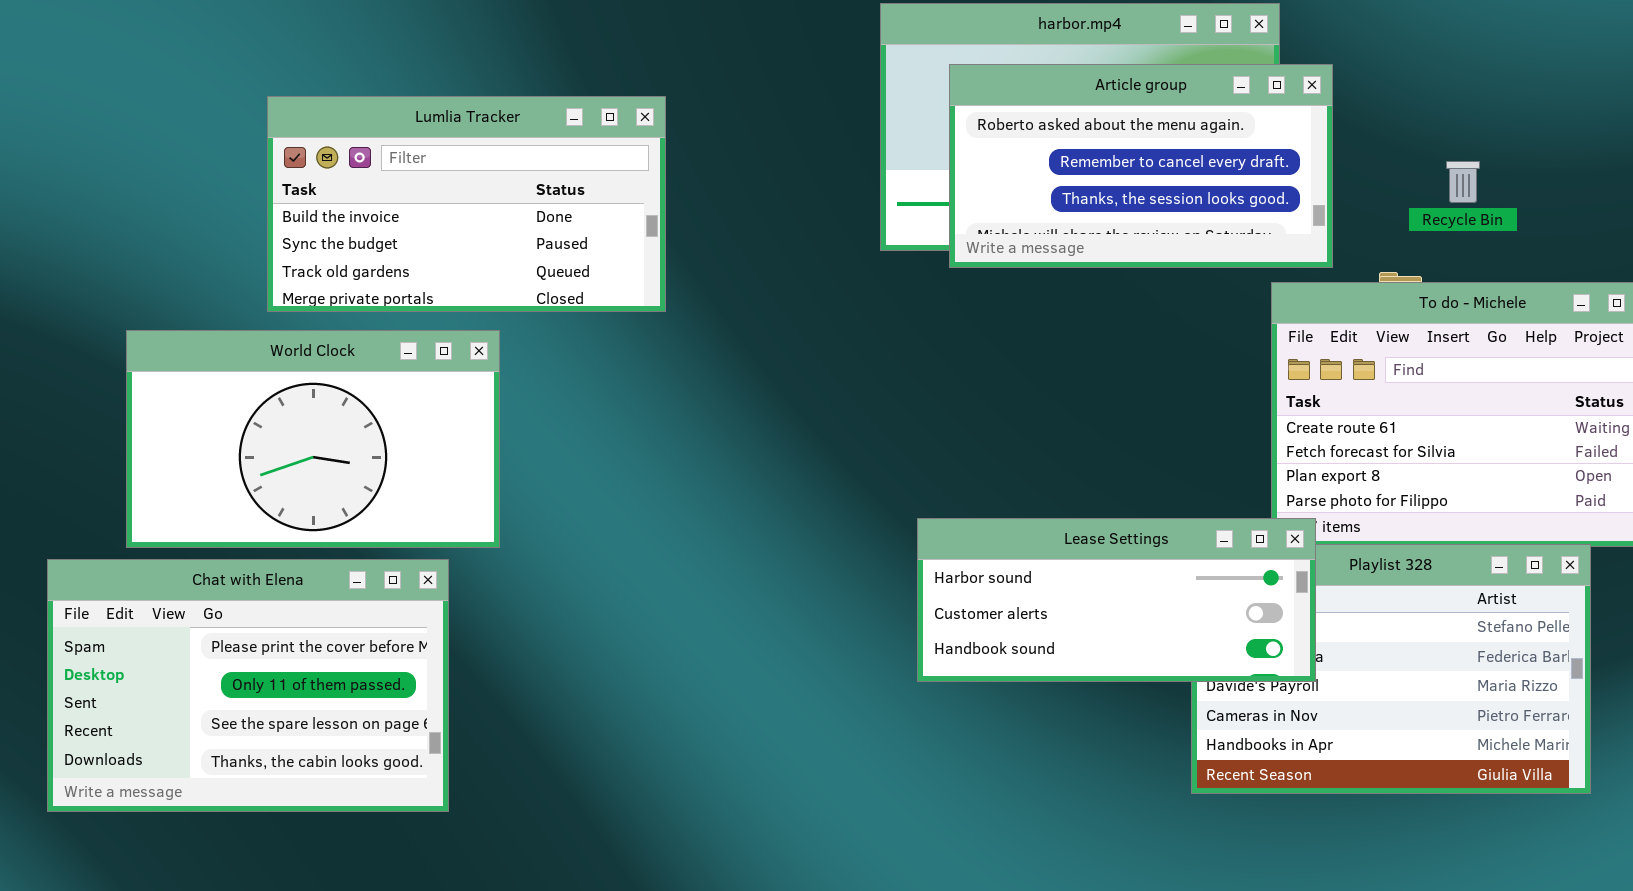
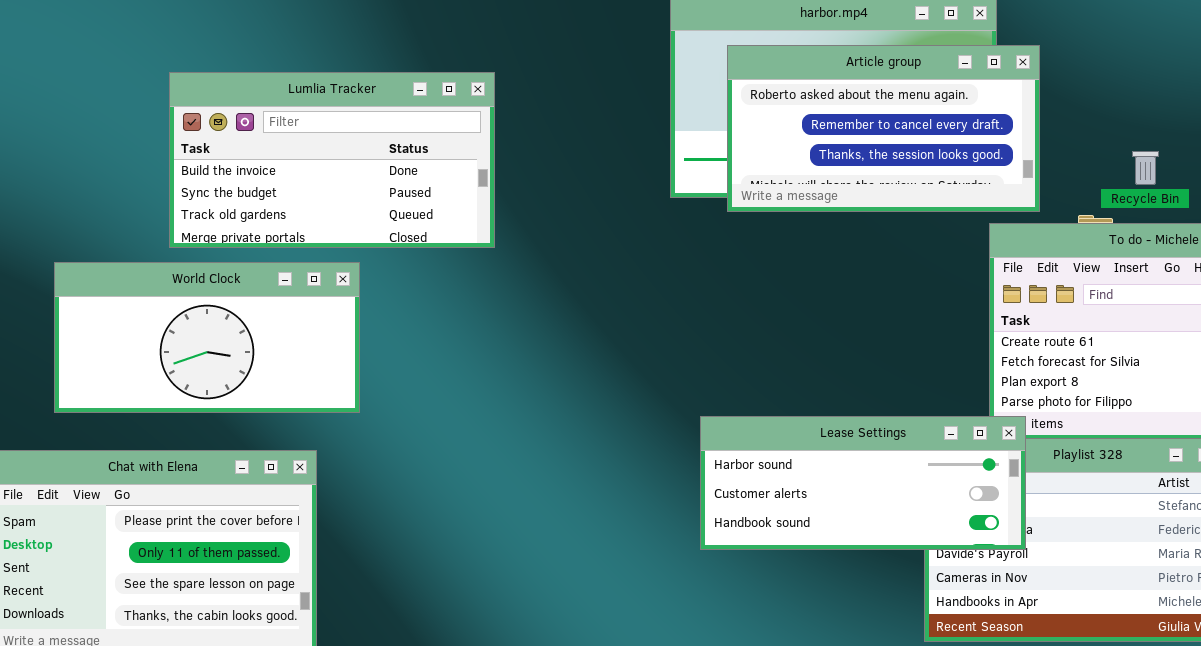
Recycle Bin: [1446,161,1480,203] -> [1132,151,1159,185], moved
World Clock: [126,330,500,548] -> [54,262,360,413], resized

